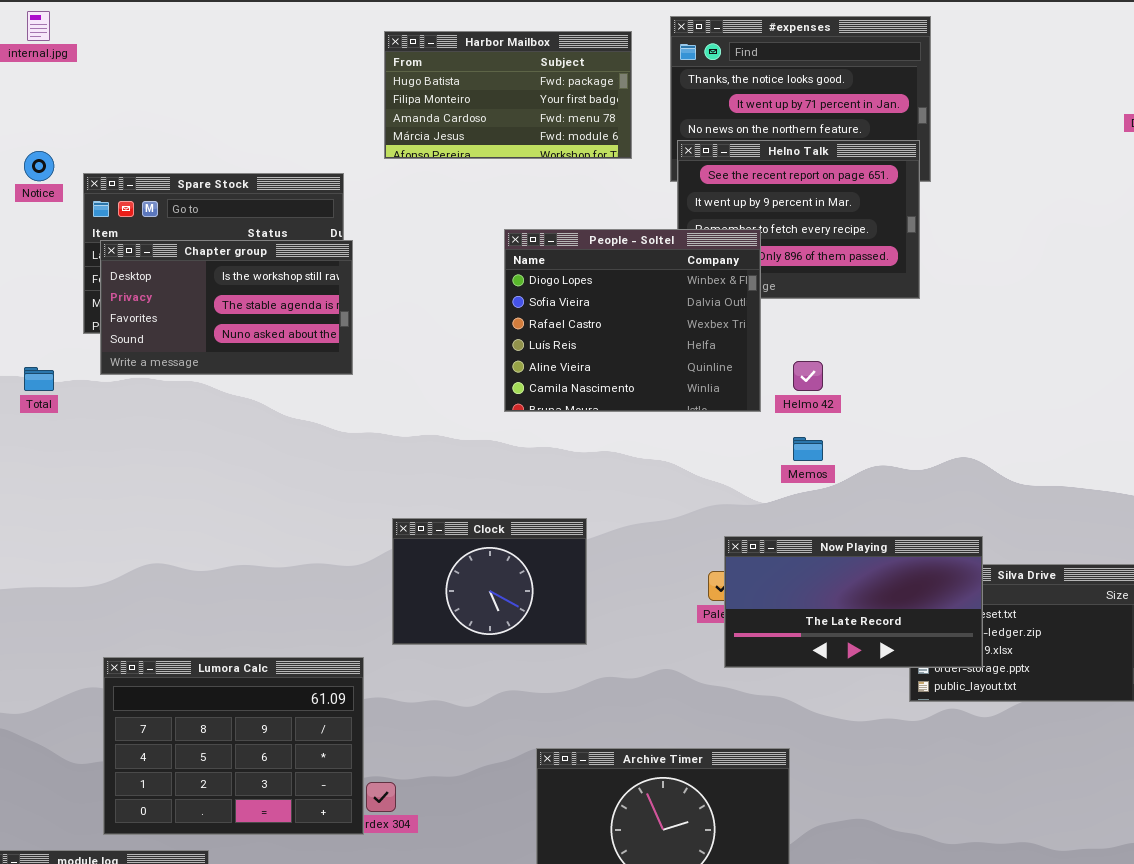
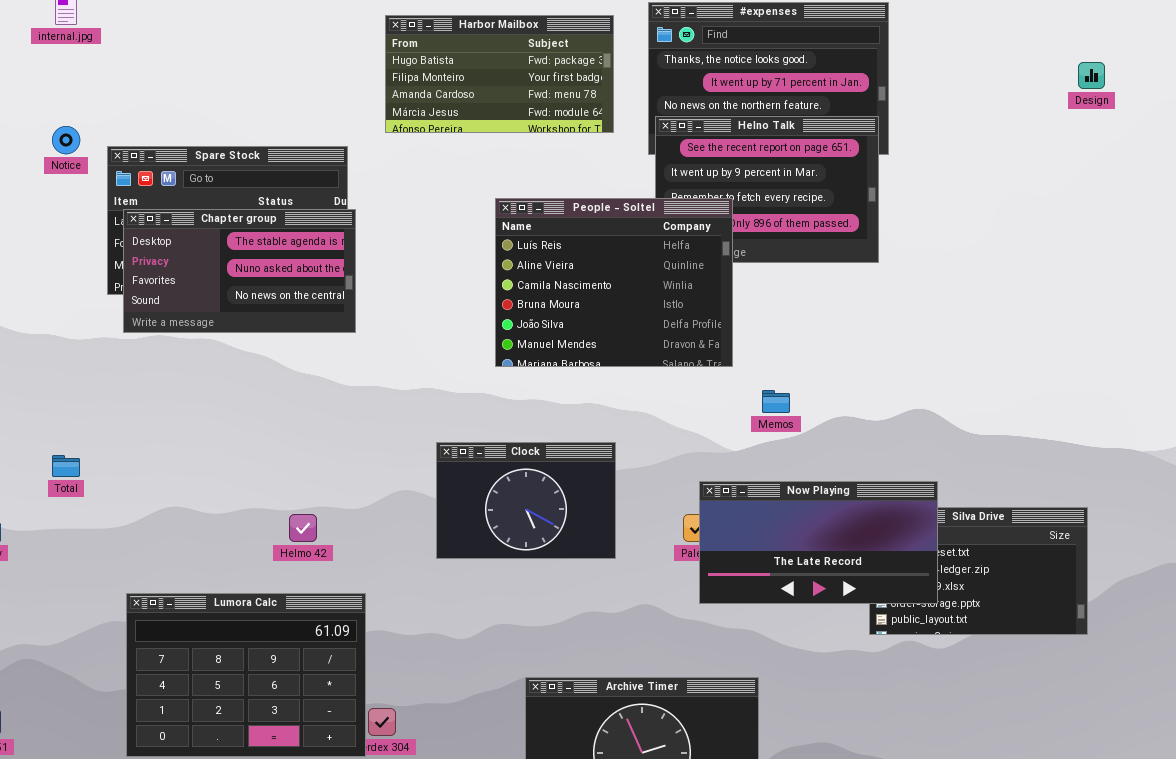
People - Soltel: [504,229,761,412] -> [495,198,733,367], scrolled down 3 rows
Chapter group: [100,240,353,375] -> [123,209,356,333], scrolled down 1 row
Helmo 42: [793,361,823,391] -> [289,514,317,542], moved
Total: [24,367,54,391] -> [52,455,80,477], moved
Clock: [392,518,587,645] -> [436,442,616,559], moved

